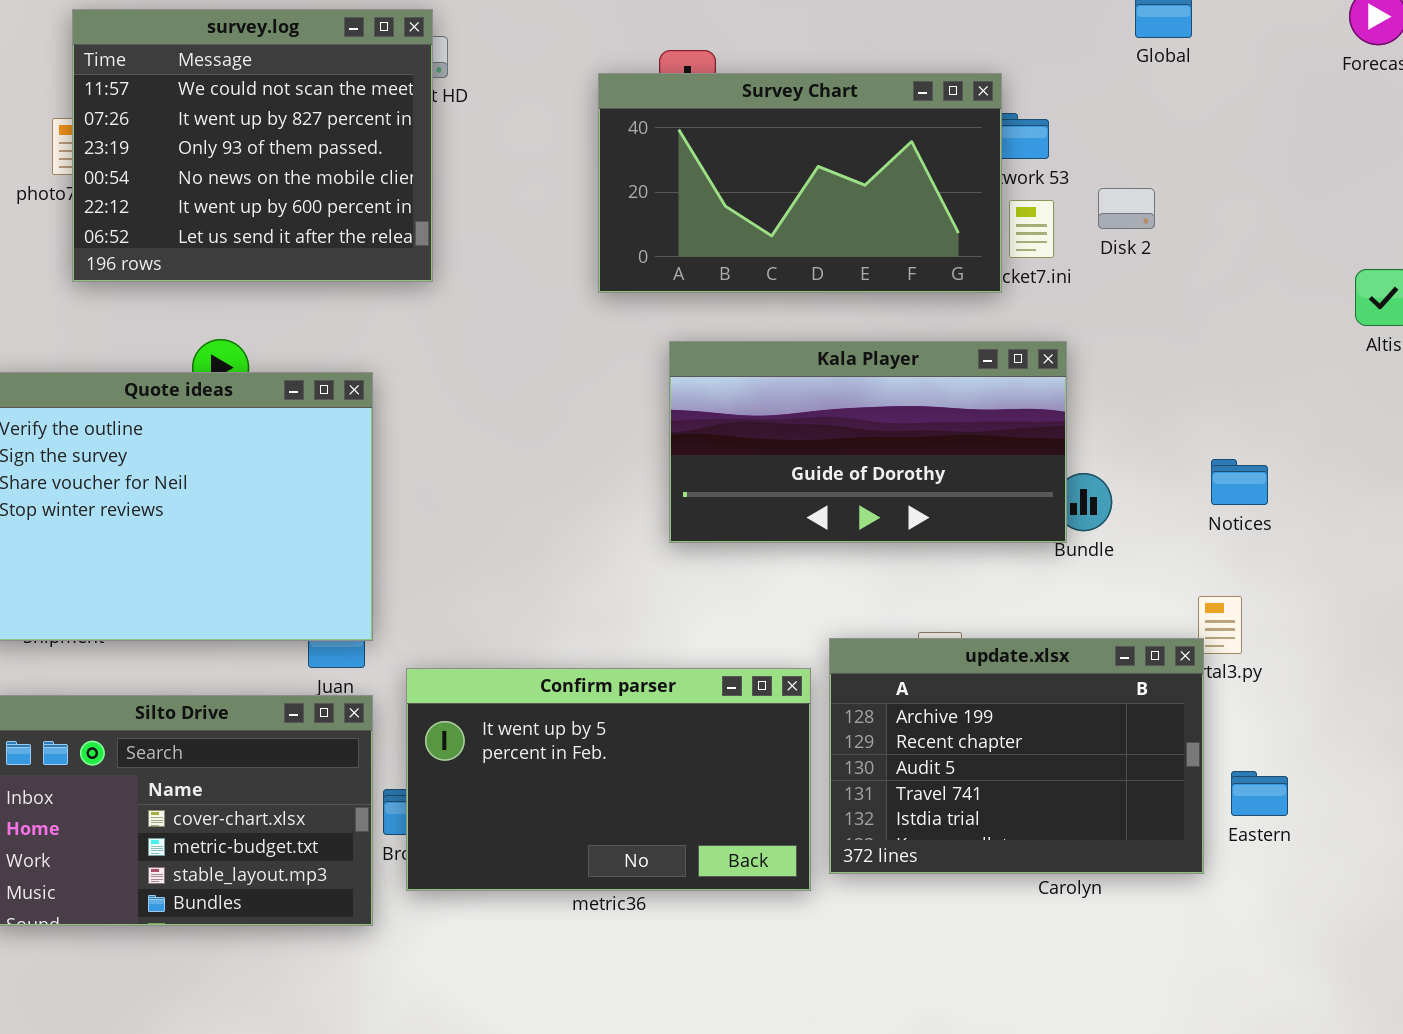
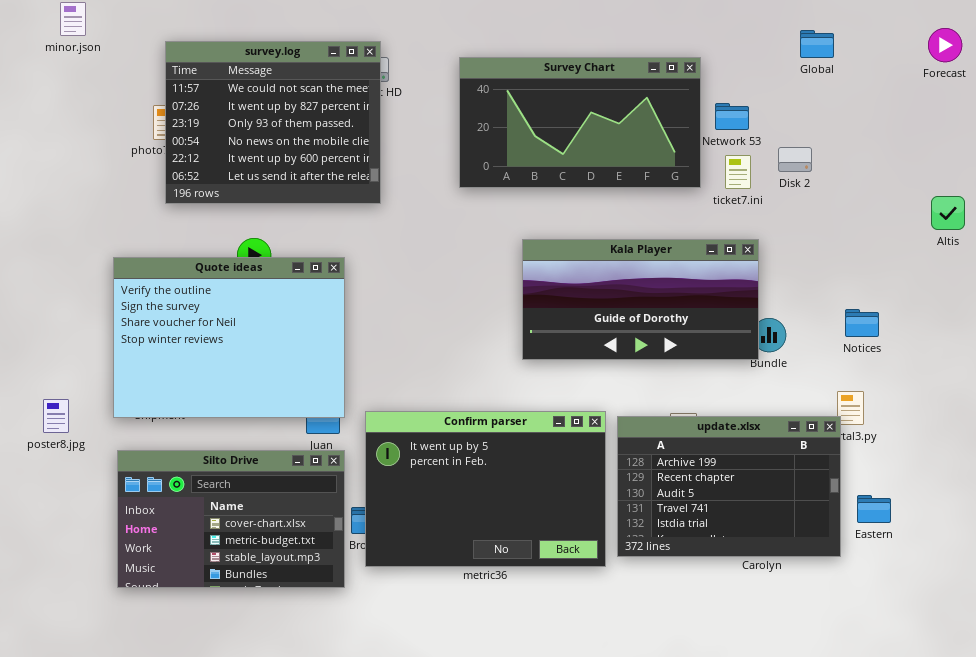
Survey Chart: [598,73,1002,293] -> [459,57,701,188], moved
Confirm parser: [406,668,811,891] -> [365,411,606,567], resized

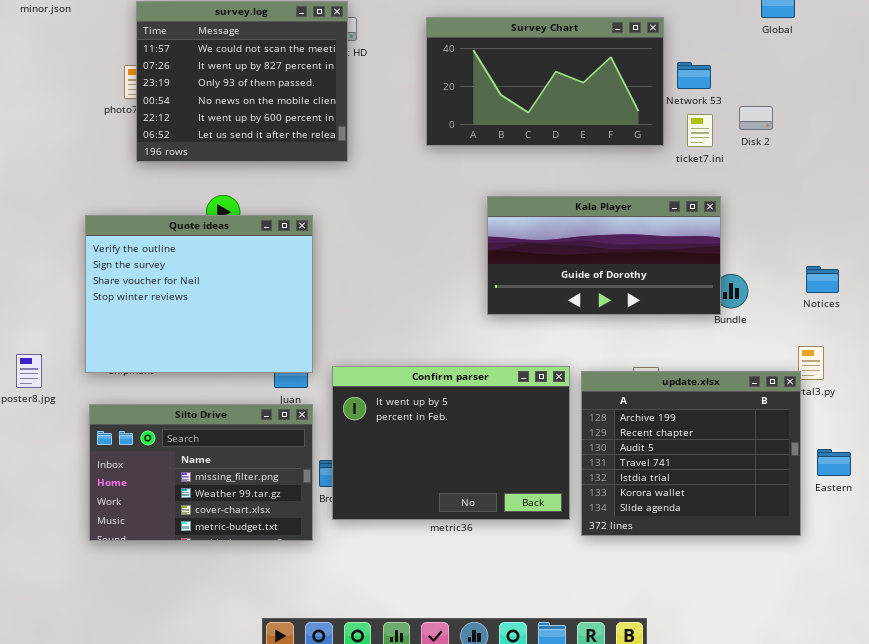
update.xlsx: [617,416,841,557] -> [581,371,801,536], resized
Silto Drive: [117,450,345,588] -> [89,404,313,541], scrolled up 2 rows

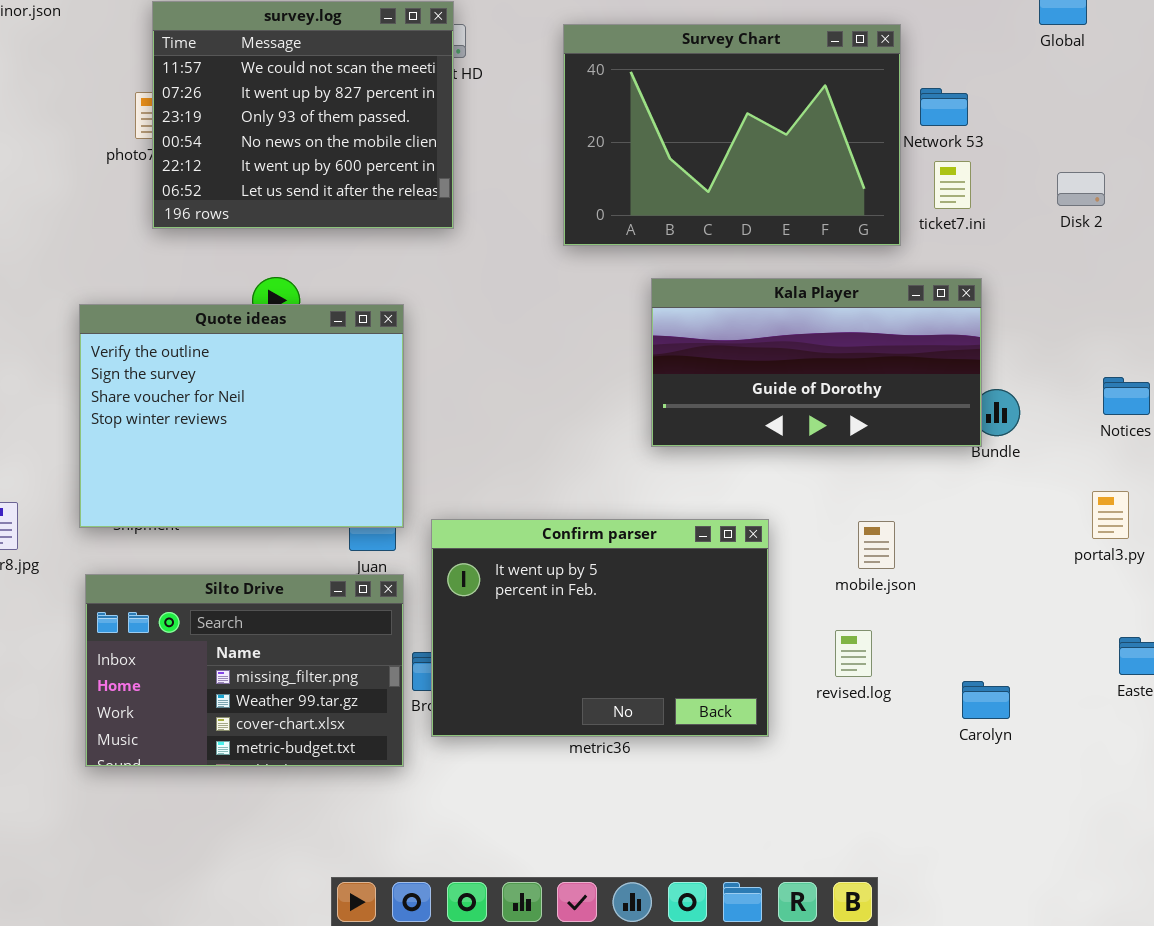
Survey Chart: [426,17,664,146] -> [563,24,901,246], resized
Disk 2: [739,106,773,130] -> [1057,172,1105,206], moved
update.xlsx: [581,371,801,536] -> none, closed

